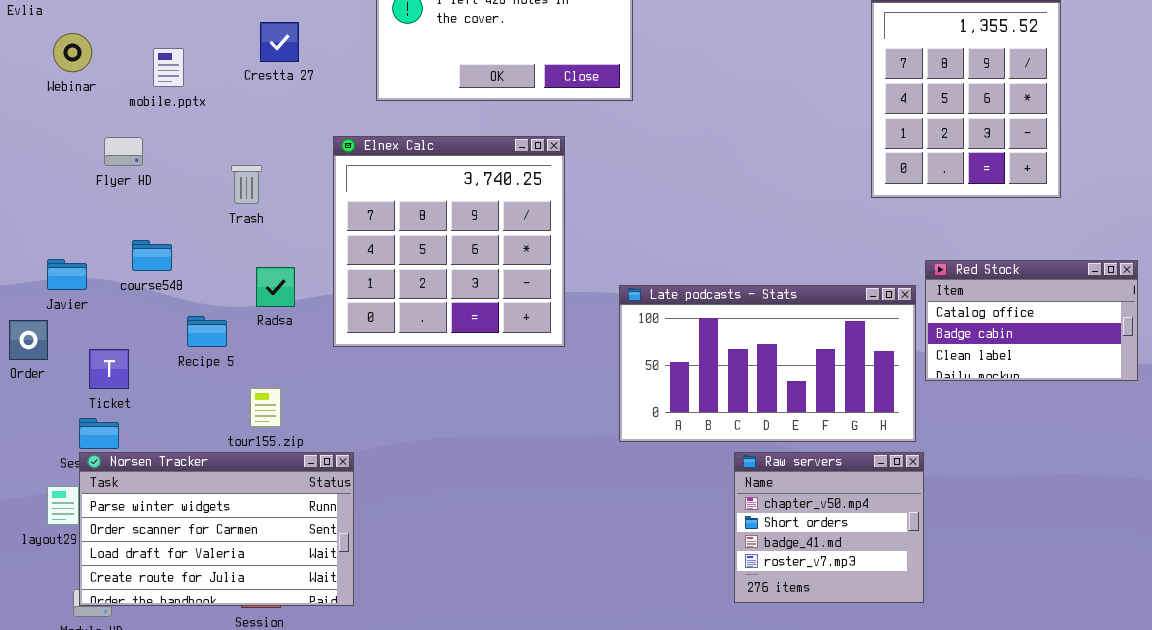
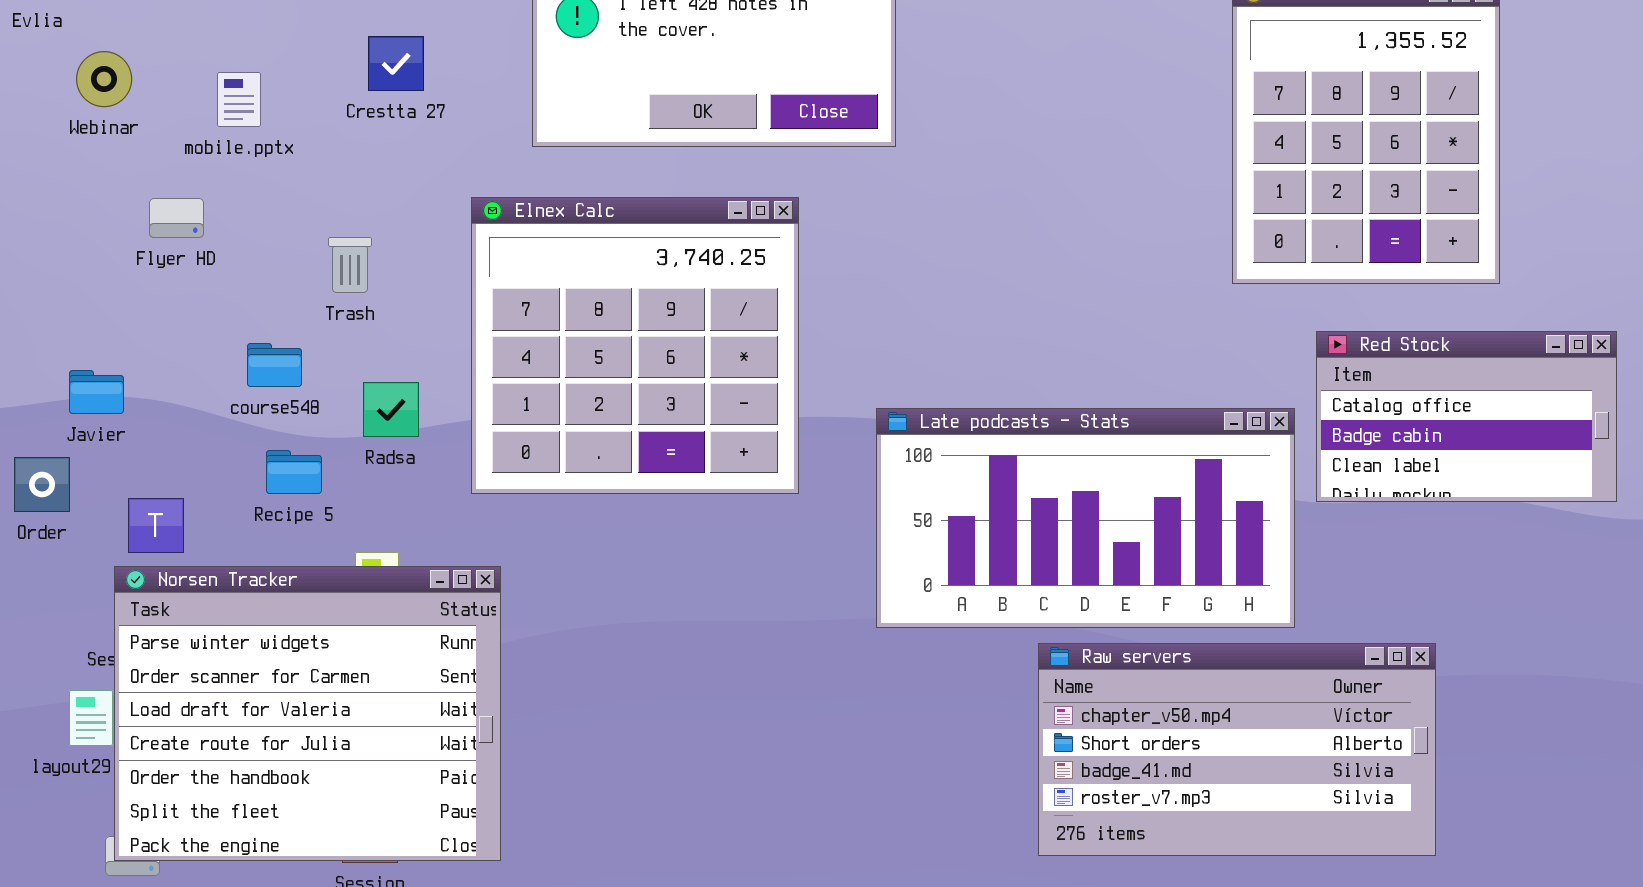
course548: [132,240,172,271] -> [247,343,302,387], moved
Red Stock: [925,260,1138,381] -> [1316,331,1617,502], moved
Norsen Tracker: [79,452,354,606] -> [114,566,501,861], resized
Raw servers: [734,452,924,603] -> [1038,643,1436,856], resized

